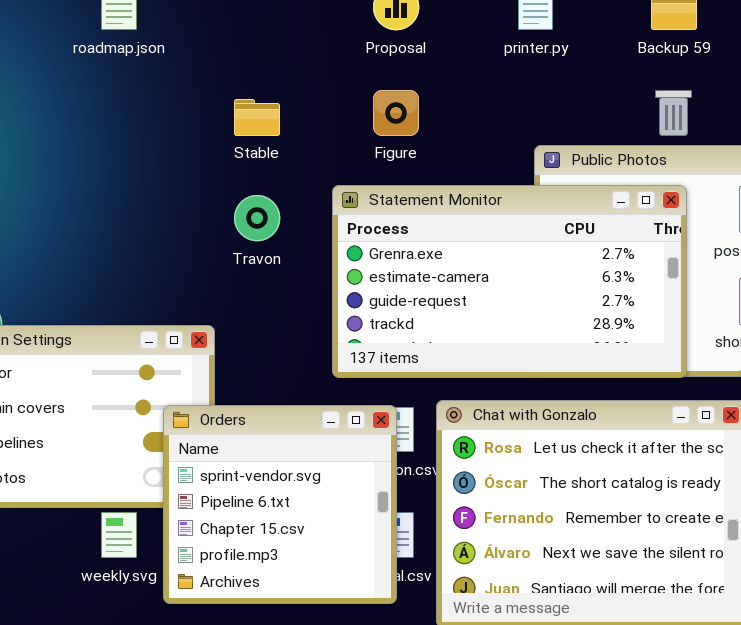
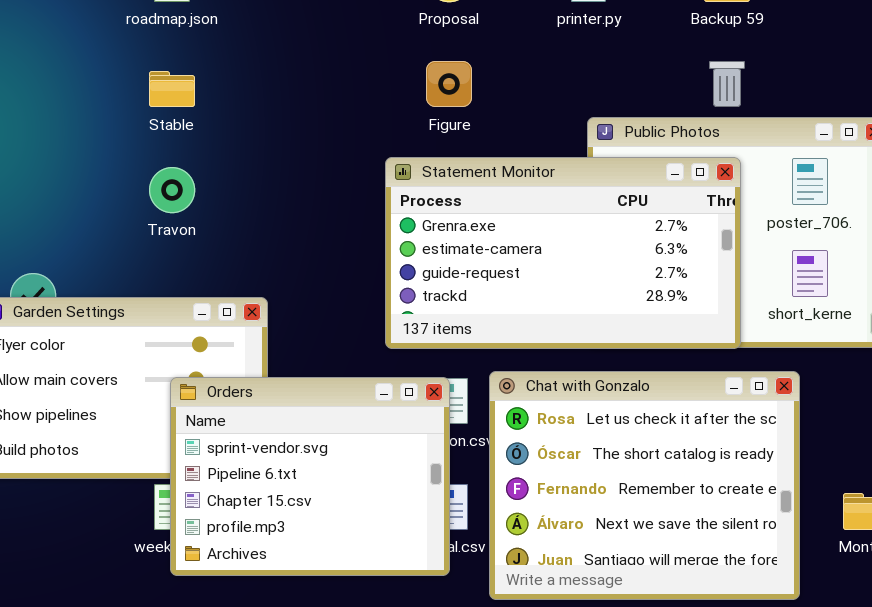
Stable: [234,99,280,136] -> [149,71,195,107], moved
Travon: [234,195,280,241] -> [149,167,195,213], moved
Orders: [163,405,397,604] -> [170,377,450,576], resized

